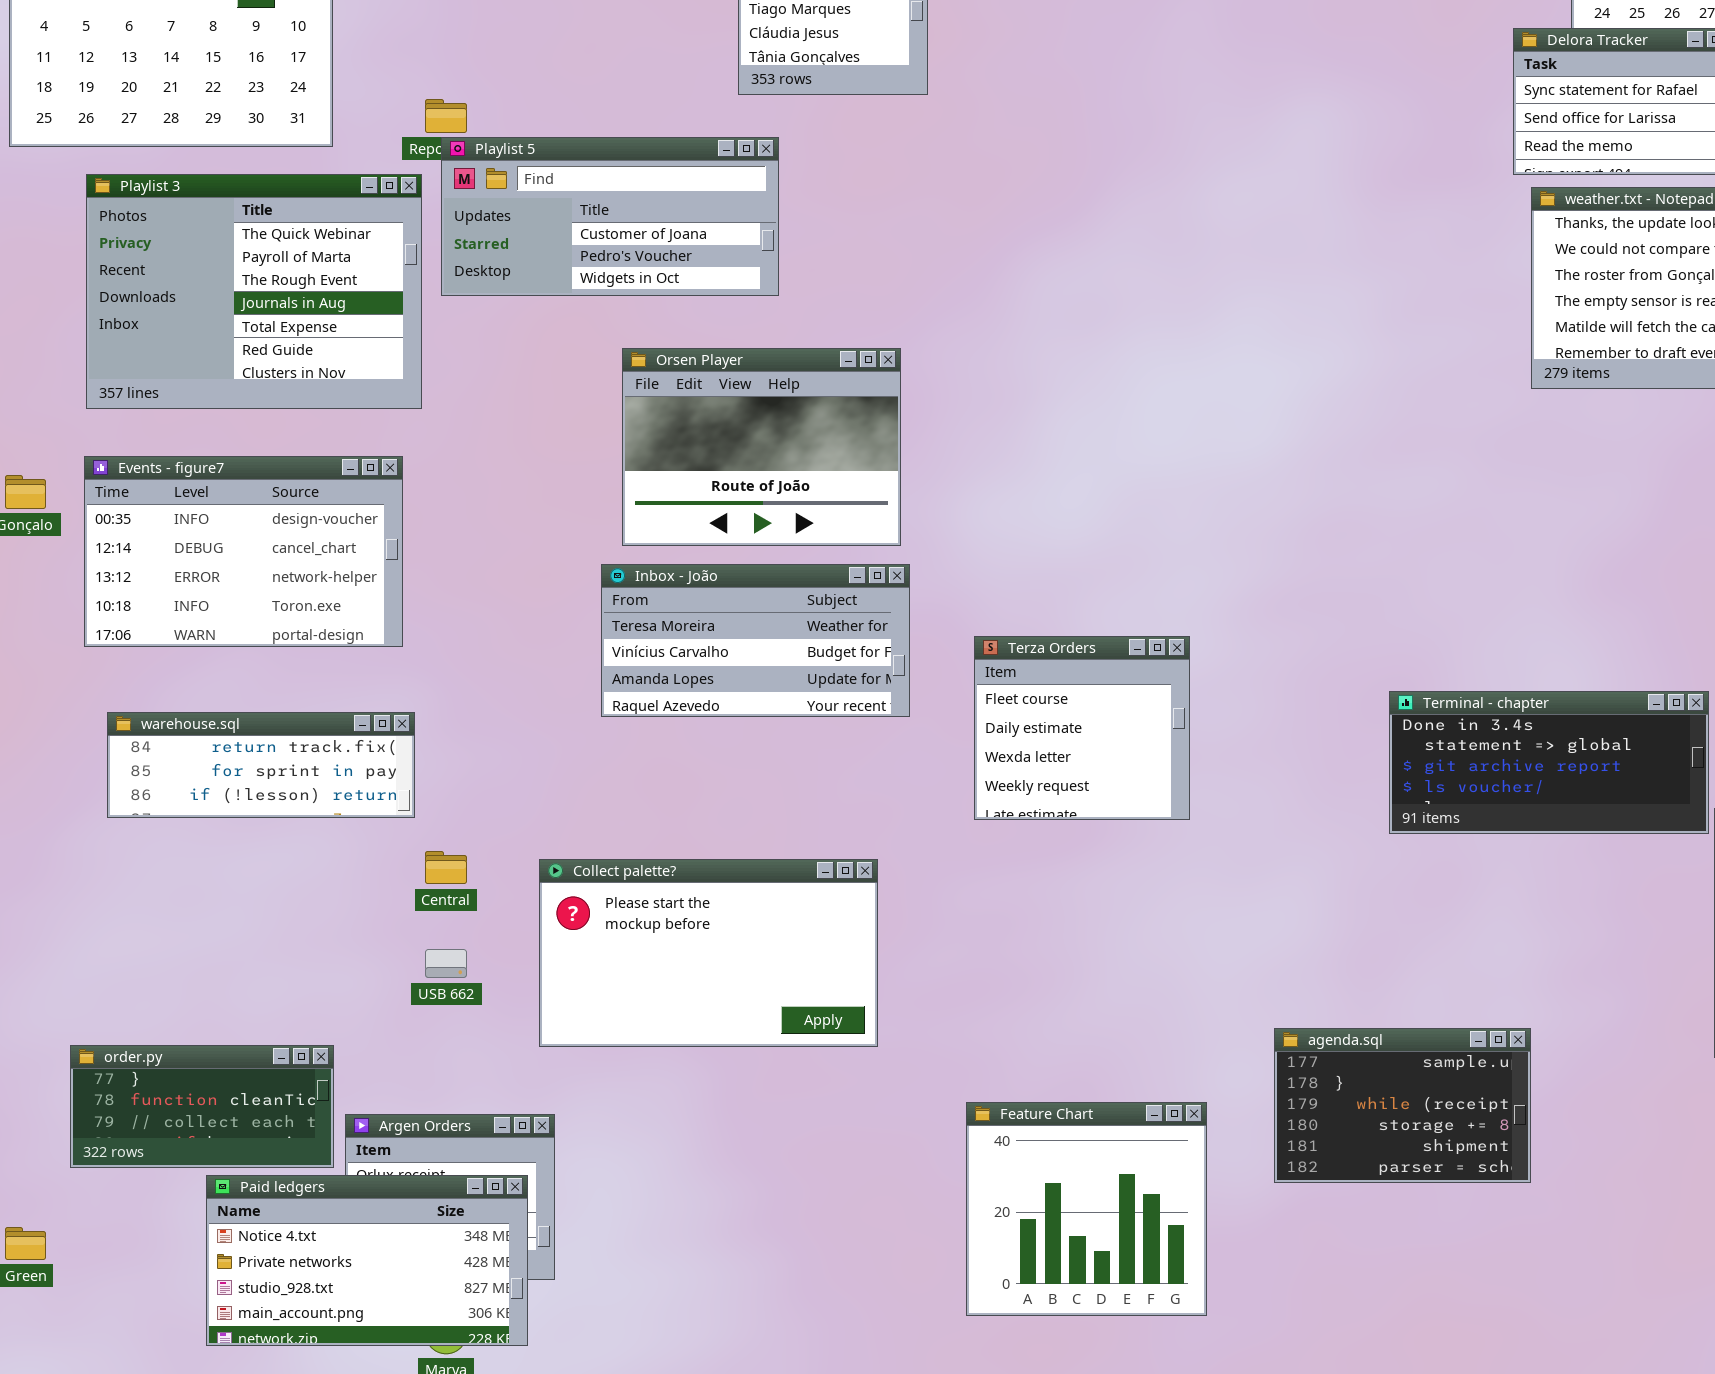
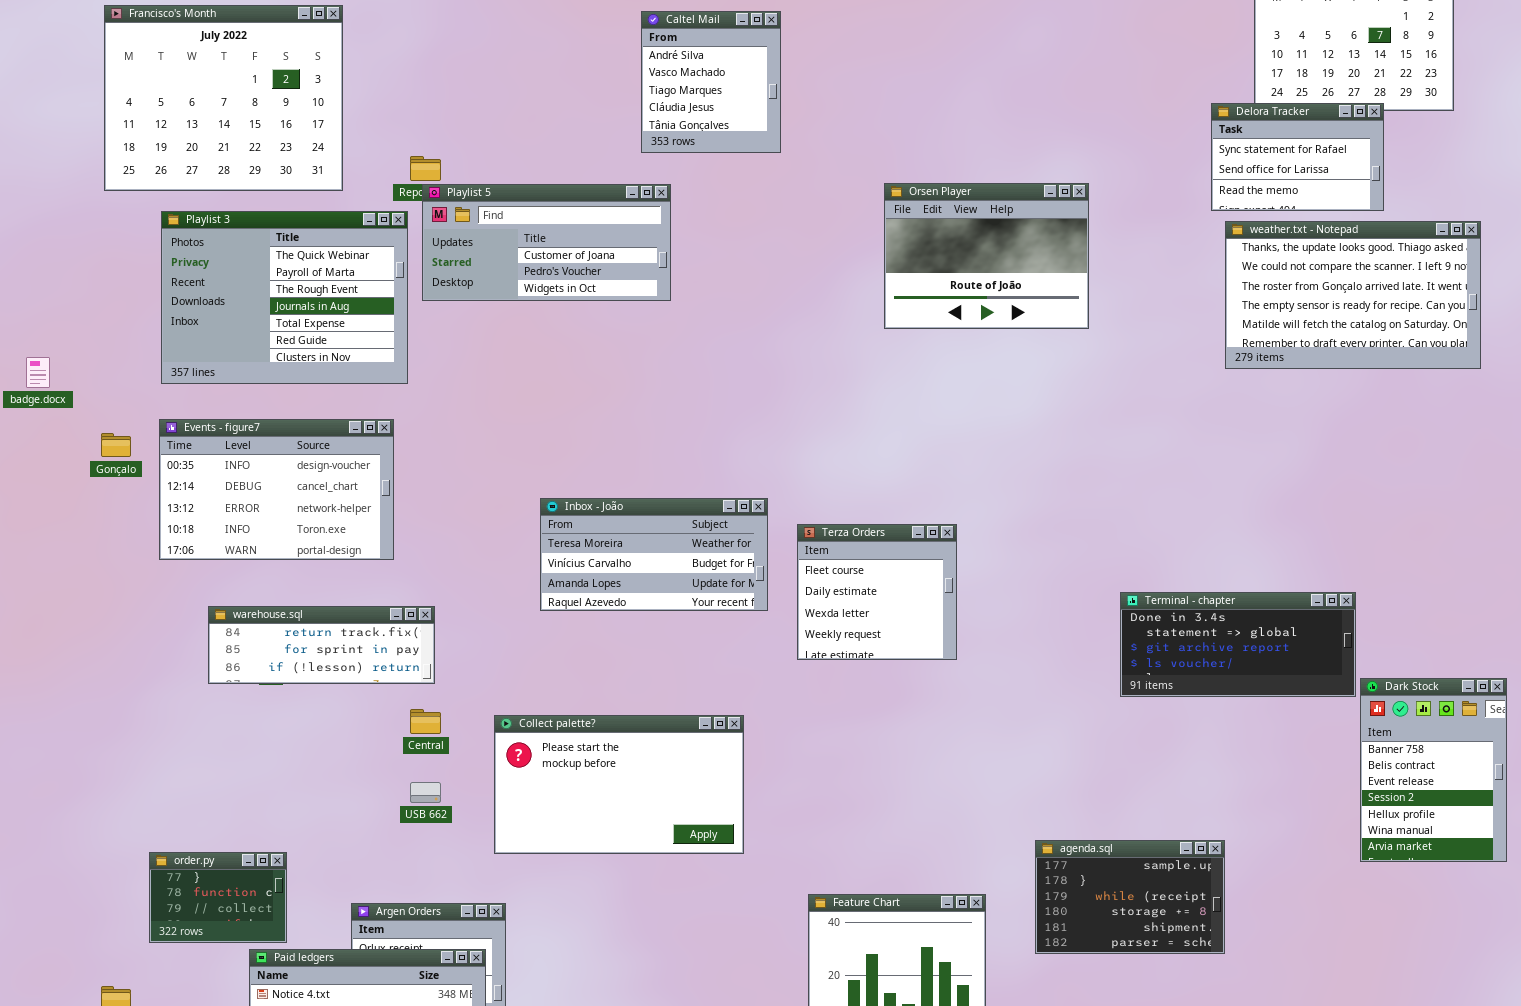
Orsen Player: [622,348,901,546] -> [884,183,1089,329], moved
Terza Orders: [974,636,1190,820] -> [797,524,957,660], moved
warehouse.sql: [107,712,415,818] -> [208,606,435,684], moved
order.py: [70,1045,334,1168] -> [149,852,287,943], resized

